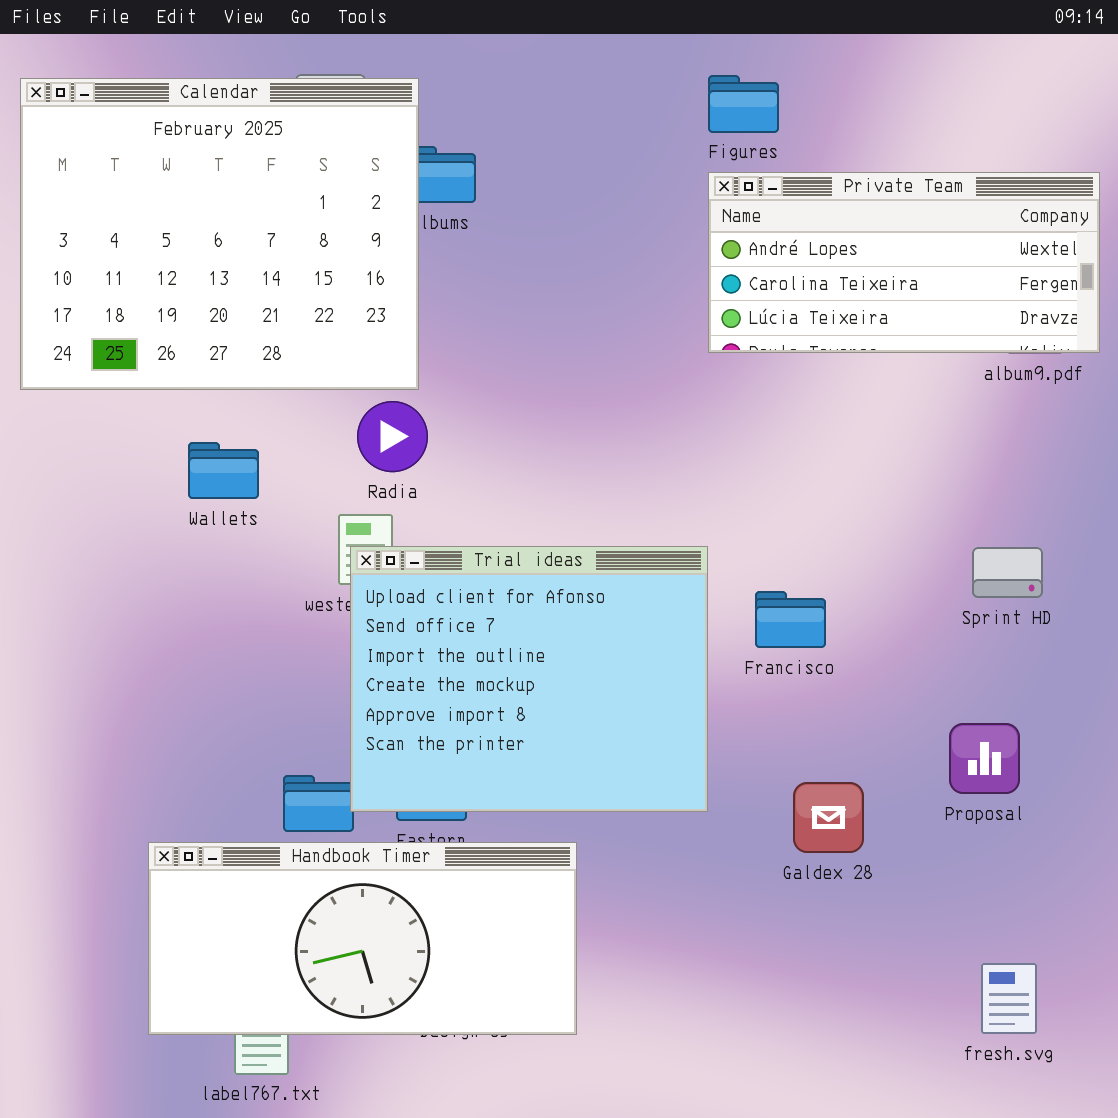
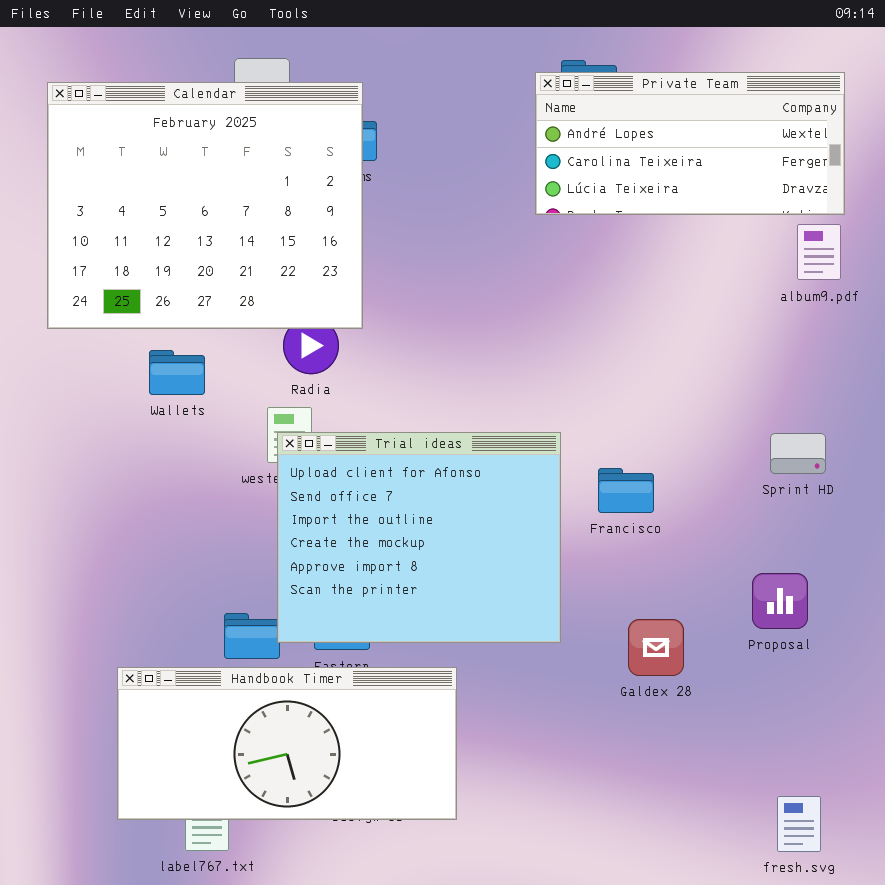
Calendar: [20,78,419,390] -> [47,82,363,329], moved
Private Team: [708,172,1100,353] -> [535,72,845,215], moved
fresh.svg: [981,963,1037,1034] -> [777,796,821,852], moved

